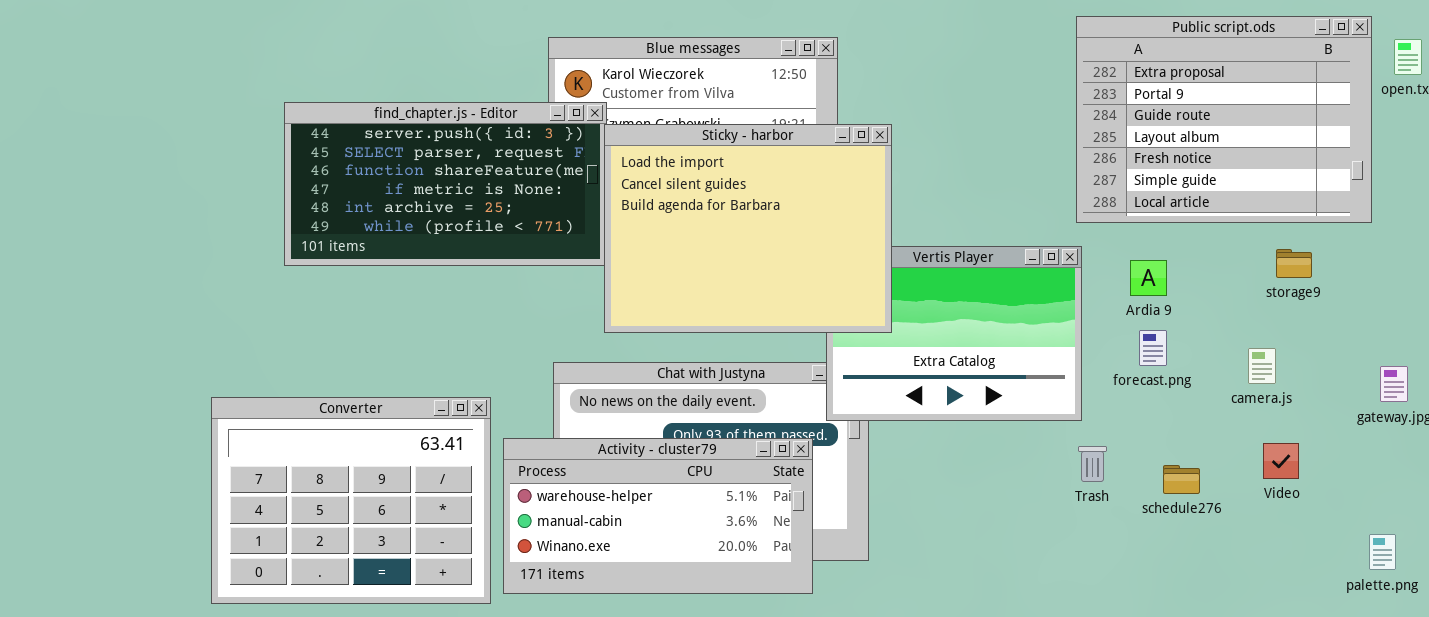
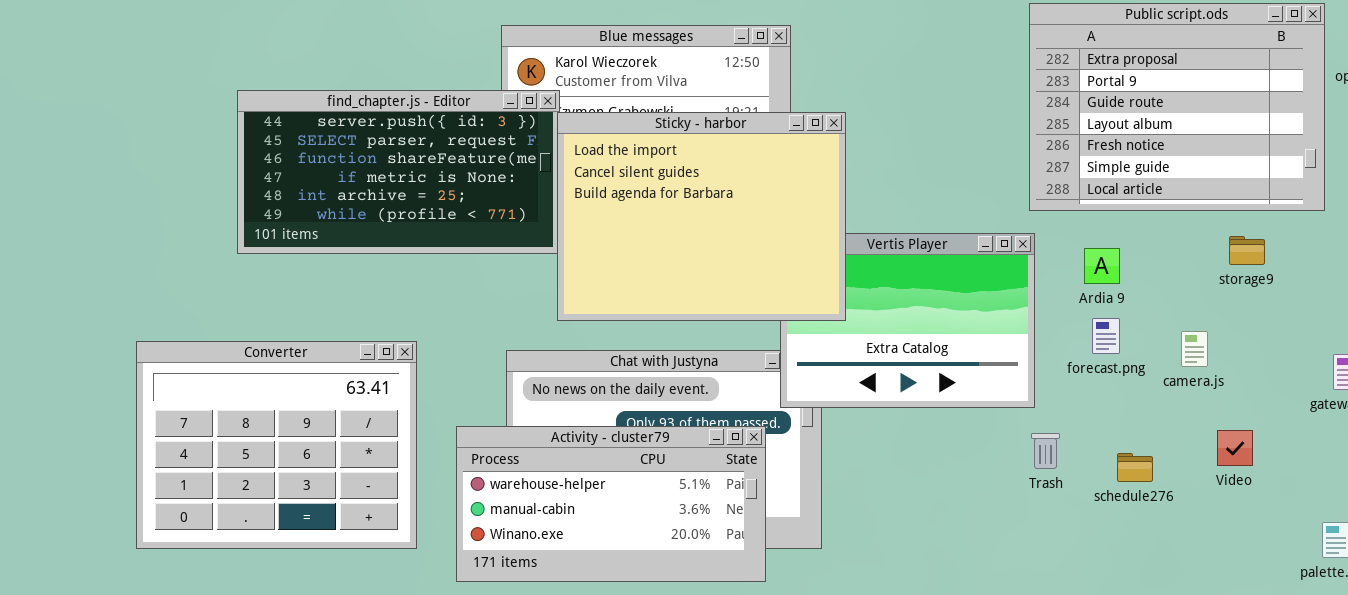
camera.js: [1248,348,1276,384] -> [1181,331,1208,367], moved
Converter: [211,397,491,604] -> [136,341,417,549], moved

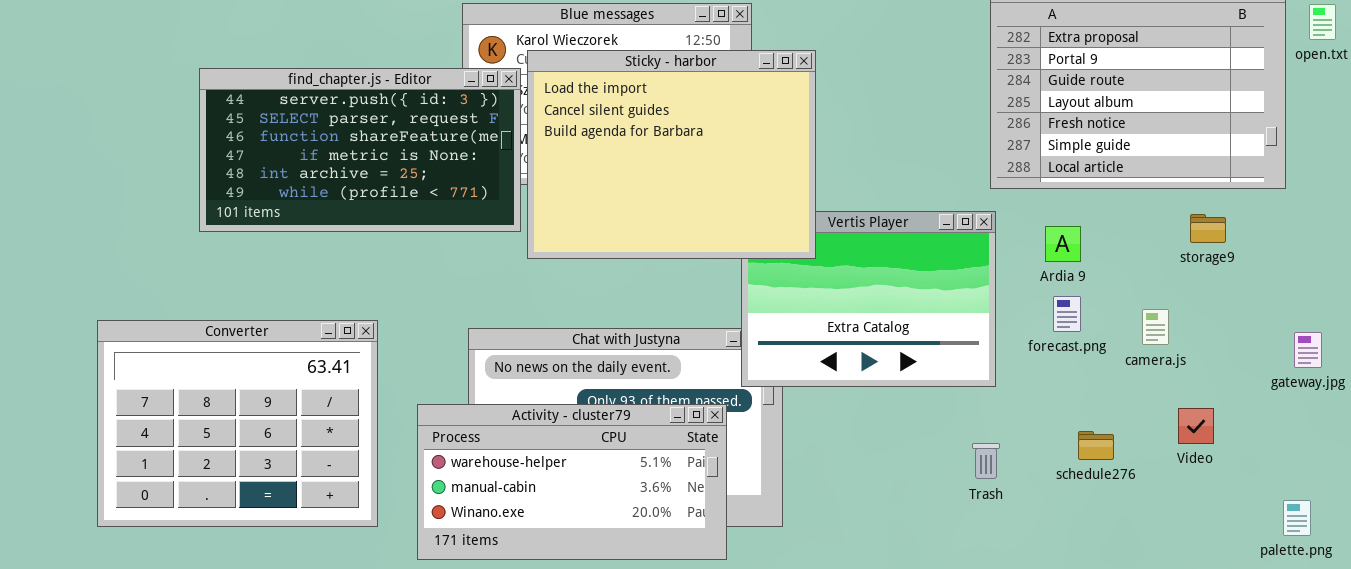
Sticky - harbor: [557,112,846,321] -> [527,50,816,259], moved
Trash: [1031,433,1060,469] -> [972,443,1000,479], moved

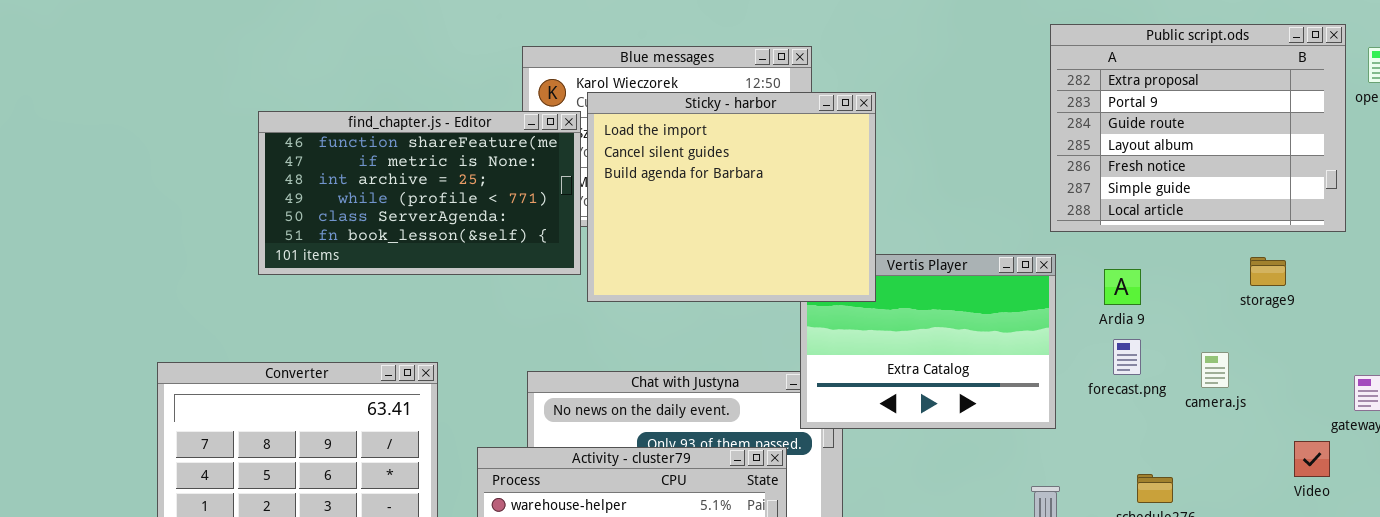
find_chapter.js - Editor: [199,68,521,232] -> [258,111,581,275], scrolled down 2 rows
Video: [1178,408,1214,444] -> [1294,441,1330,477], moved

